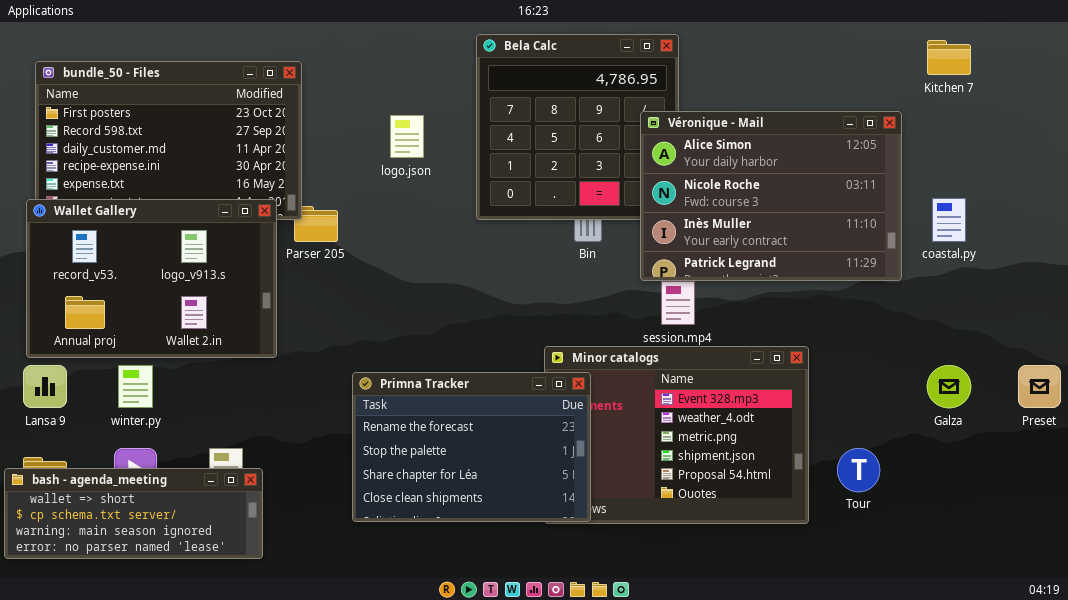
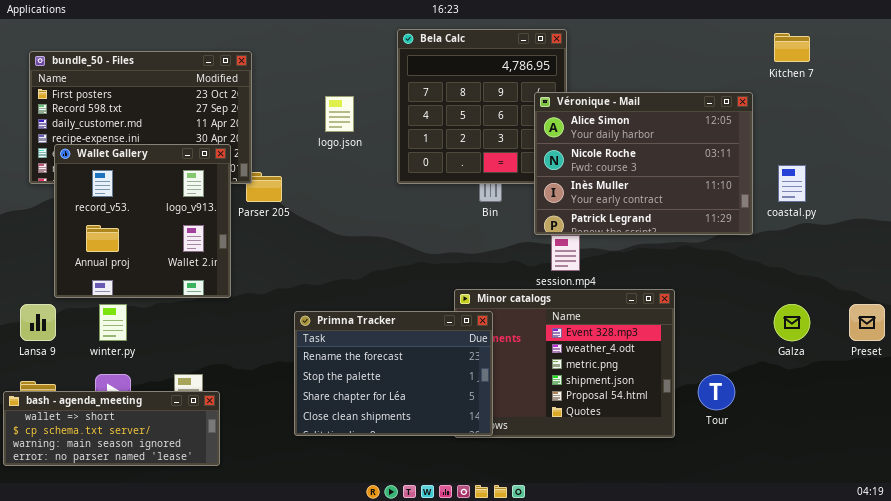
Wallet Gallery: [26,199,277,358] -> [54,144,231,298], resized

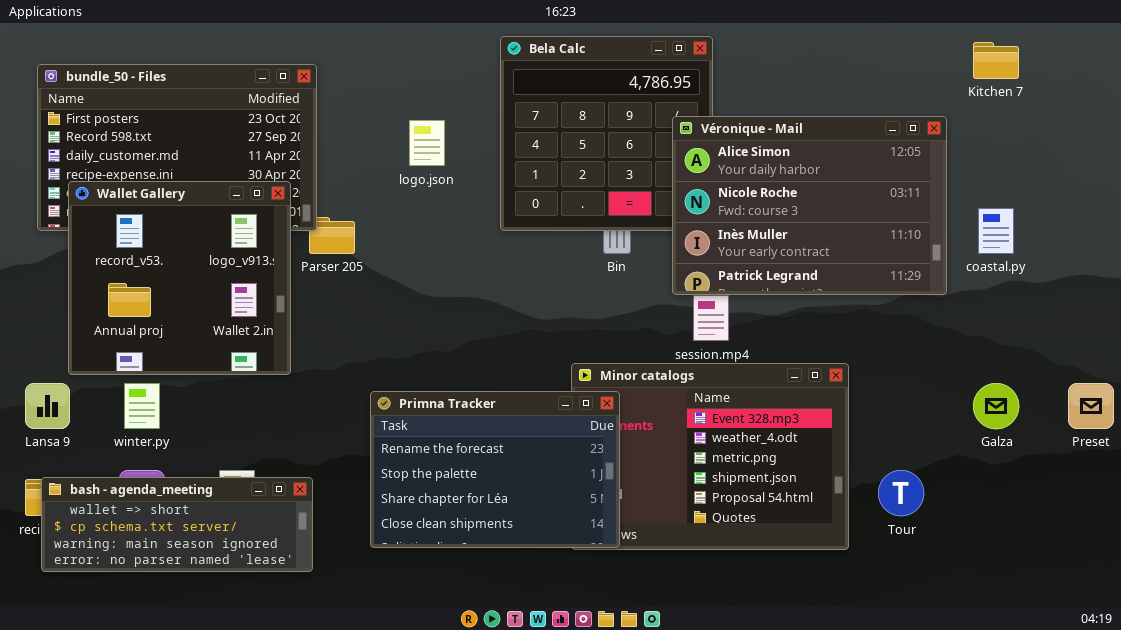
bash - agenda_meeting: [3,391,220,466] -> [41,477,313,572], moved

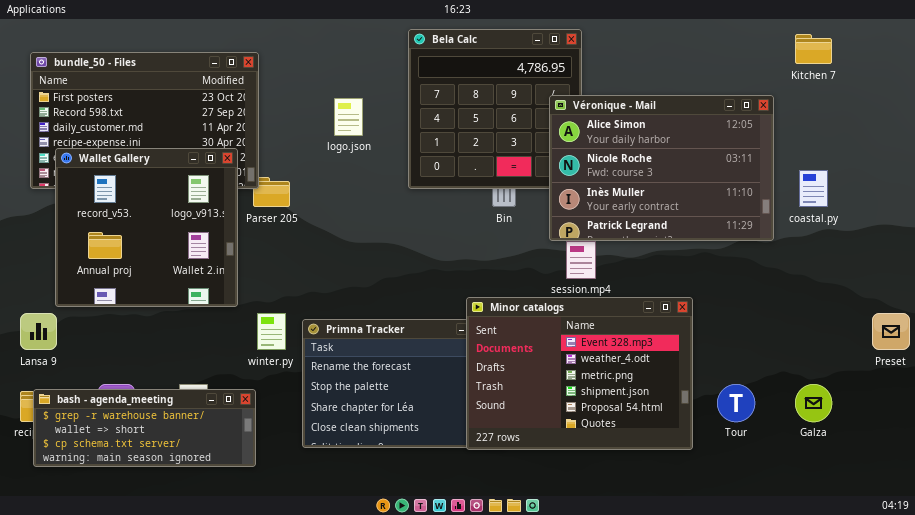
Minor catalogs: [571,363,849,550] -> [466,297,693,450], raised
winter.py: [124,383,160,429] -> [257,313,286,350], moved
Galza: [973,383,1019,429] -> [795,384,832,422], moved
bash - agenda_meeting: [41,477,313,572] -> [33,389,256,467], scrolled up 1 row

